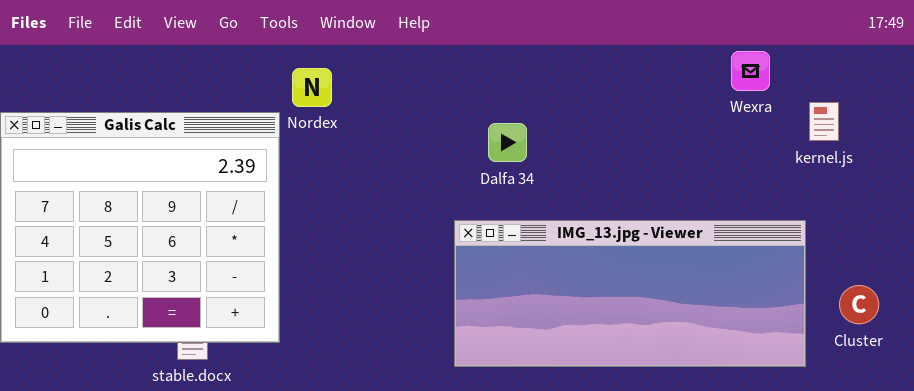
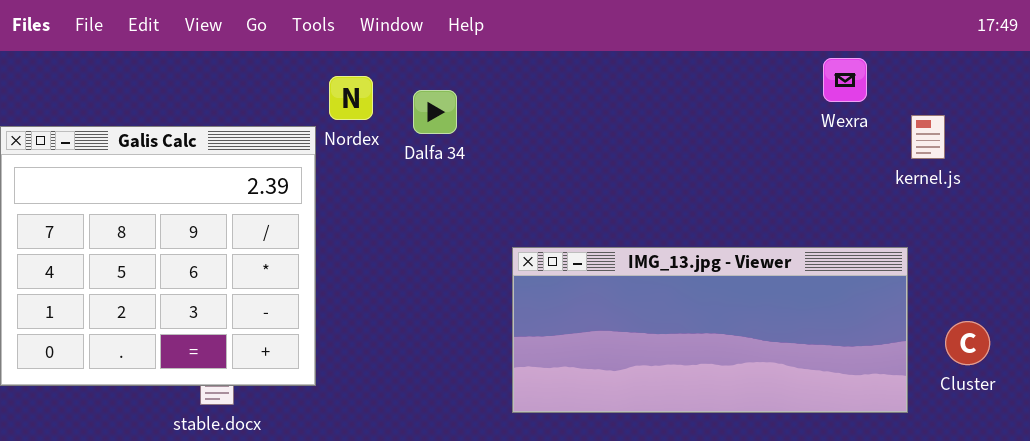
Dalfa 34: [488,123,527,162] -> [413,90,457,134], moved

